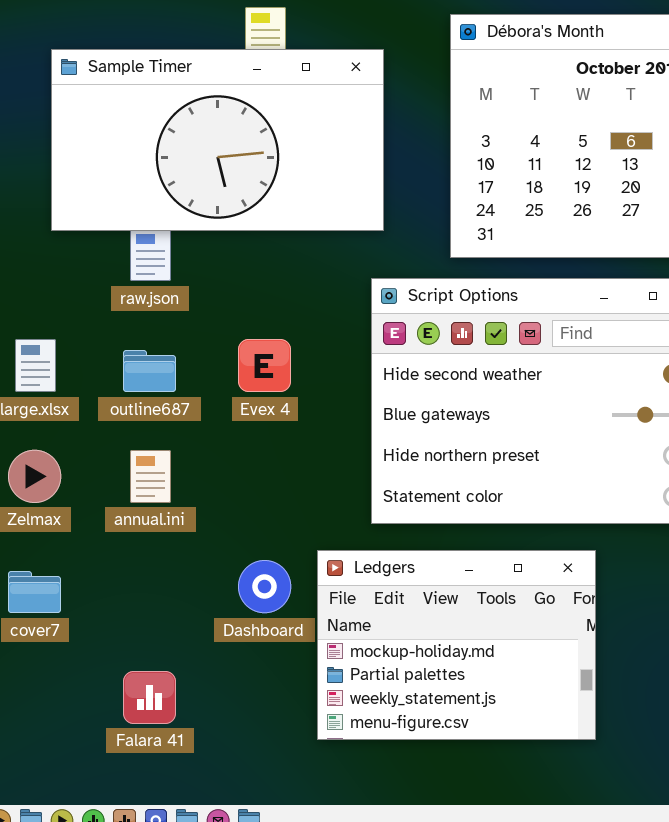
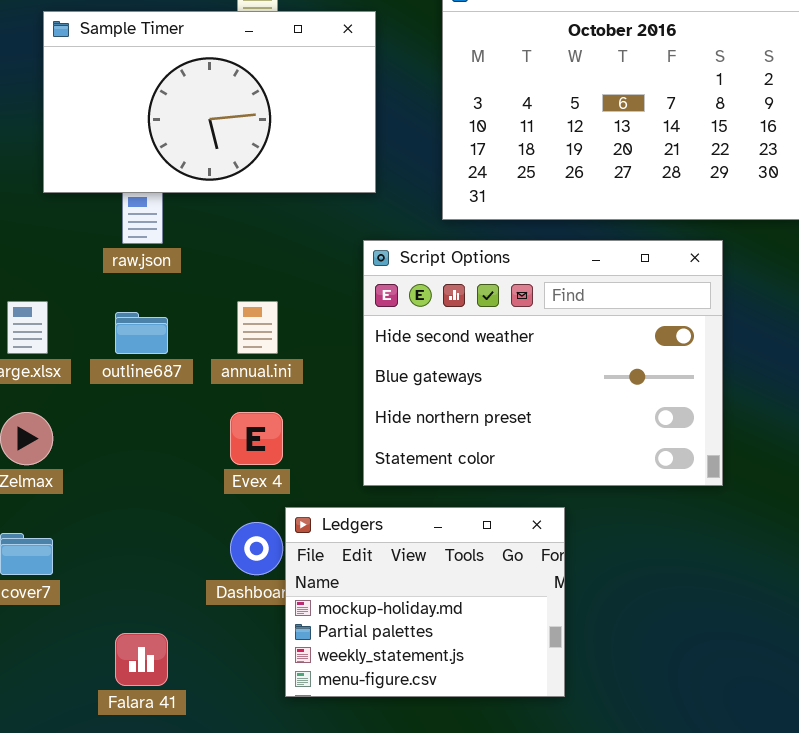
Evex 4: [238,339,291,392] -> [230,412,283,465], moved
annual.ini: [130,450,171,503] -> [237,301,278,354], moved
Ledgers: [317,550,596,740] -> [285,507,565,697], moved

